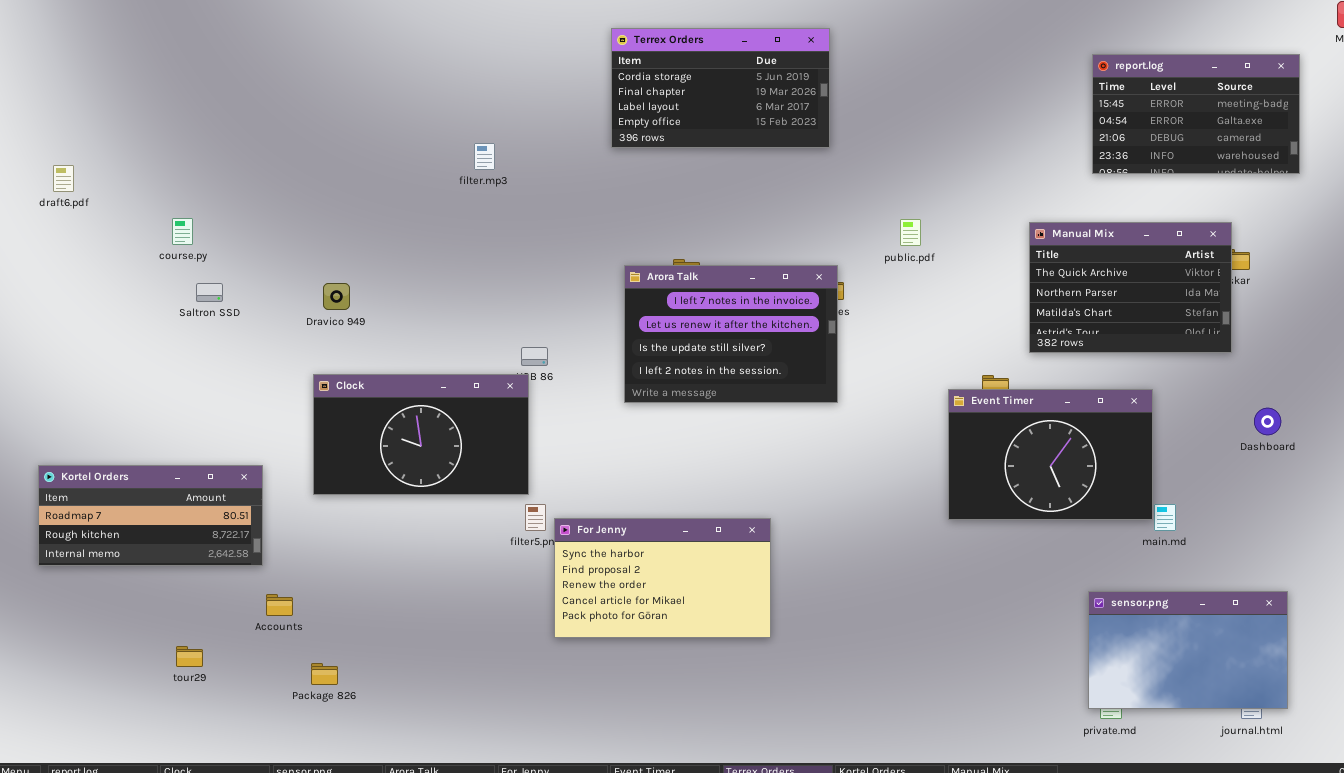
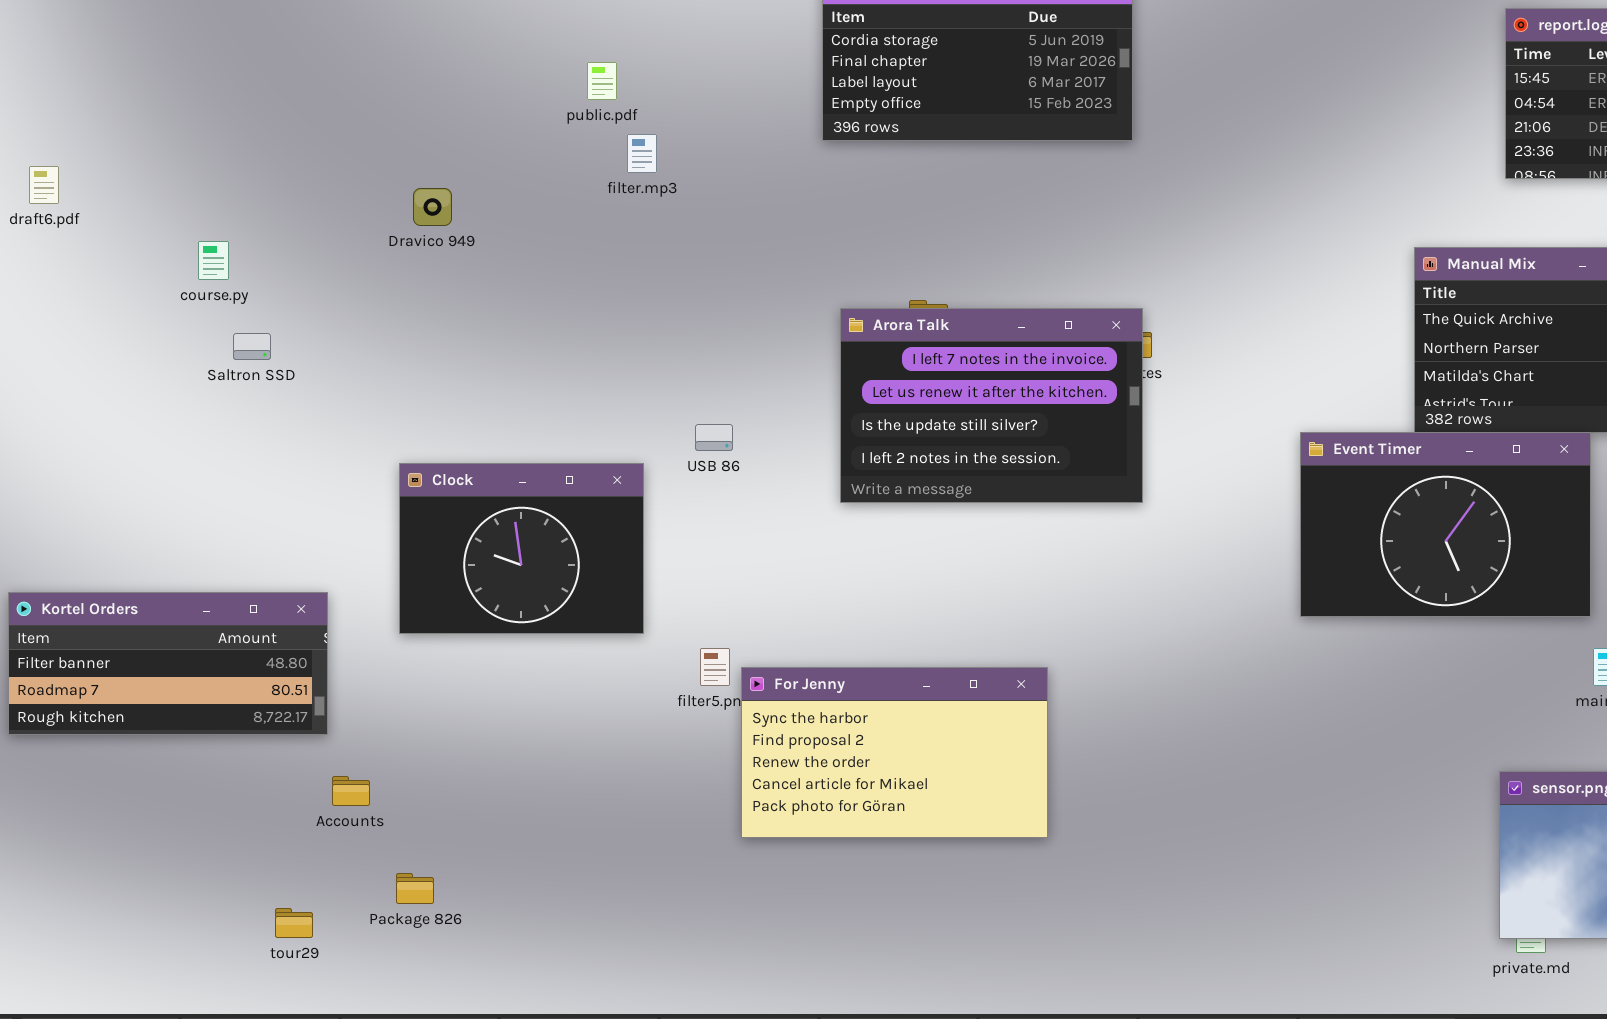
public.pdf: [900,219,921,246] -> [587,62,617,100], moved
Dravico 949: [323,283,350,310] -> [413,188,452,226], moved
Clock: [313,374,529,495] -> [399,463,644,634], resized
Event Timer: [948,389,1153,520] -> [1300,432,1591,617], moved
Kortel Orders: [38,465,263,566] -> [8,592,328,735], scrolled up 1 row
tour29: [176,646,203,667] -> [275,908,313,938], moved

